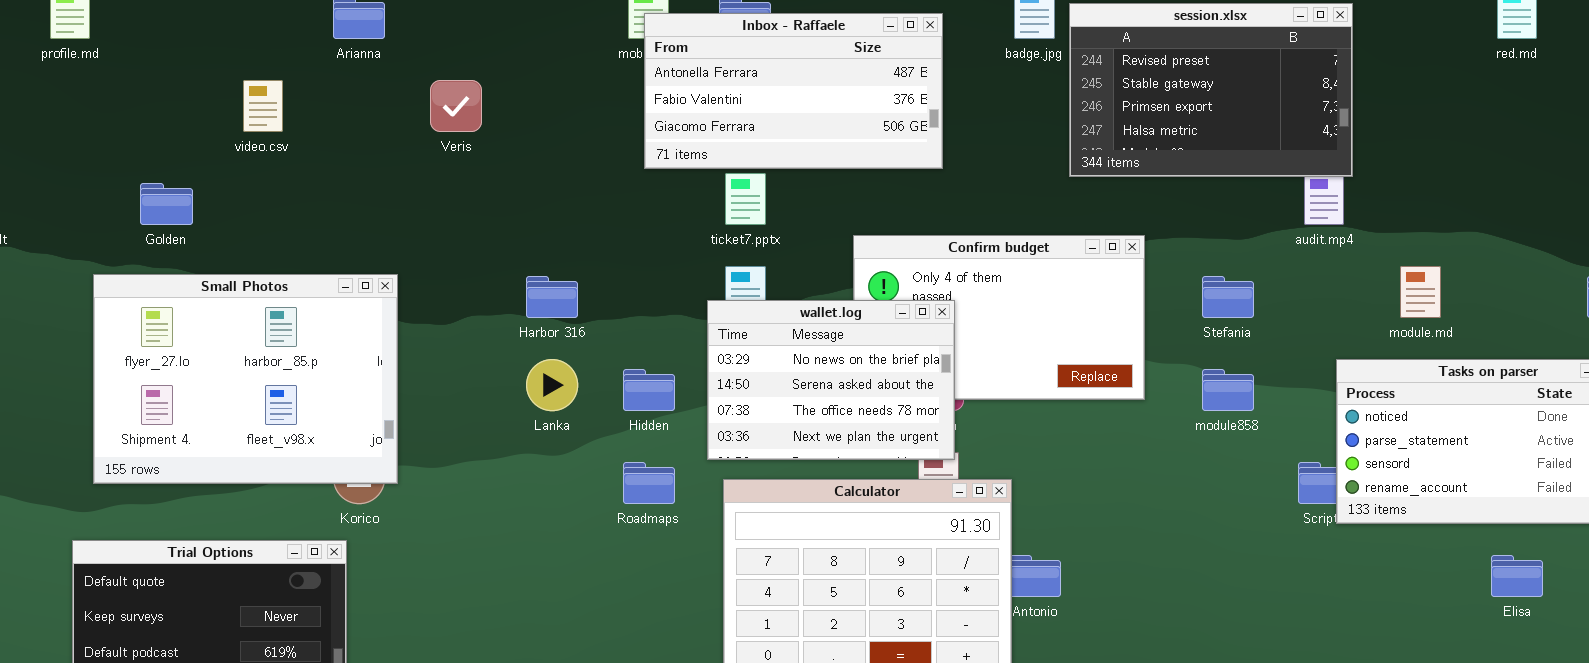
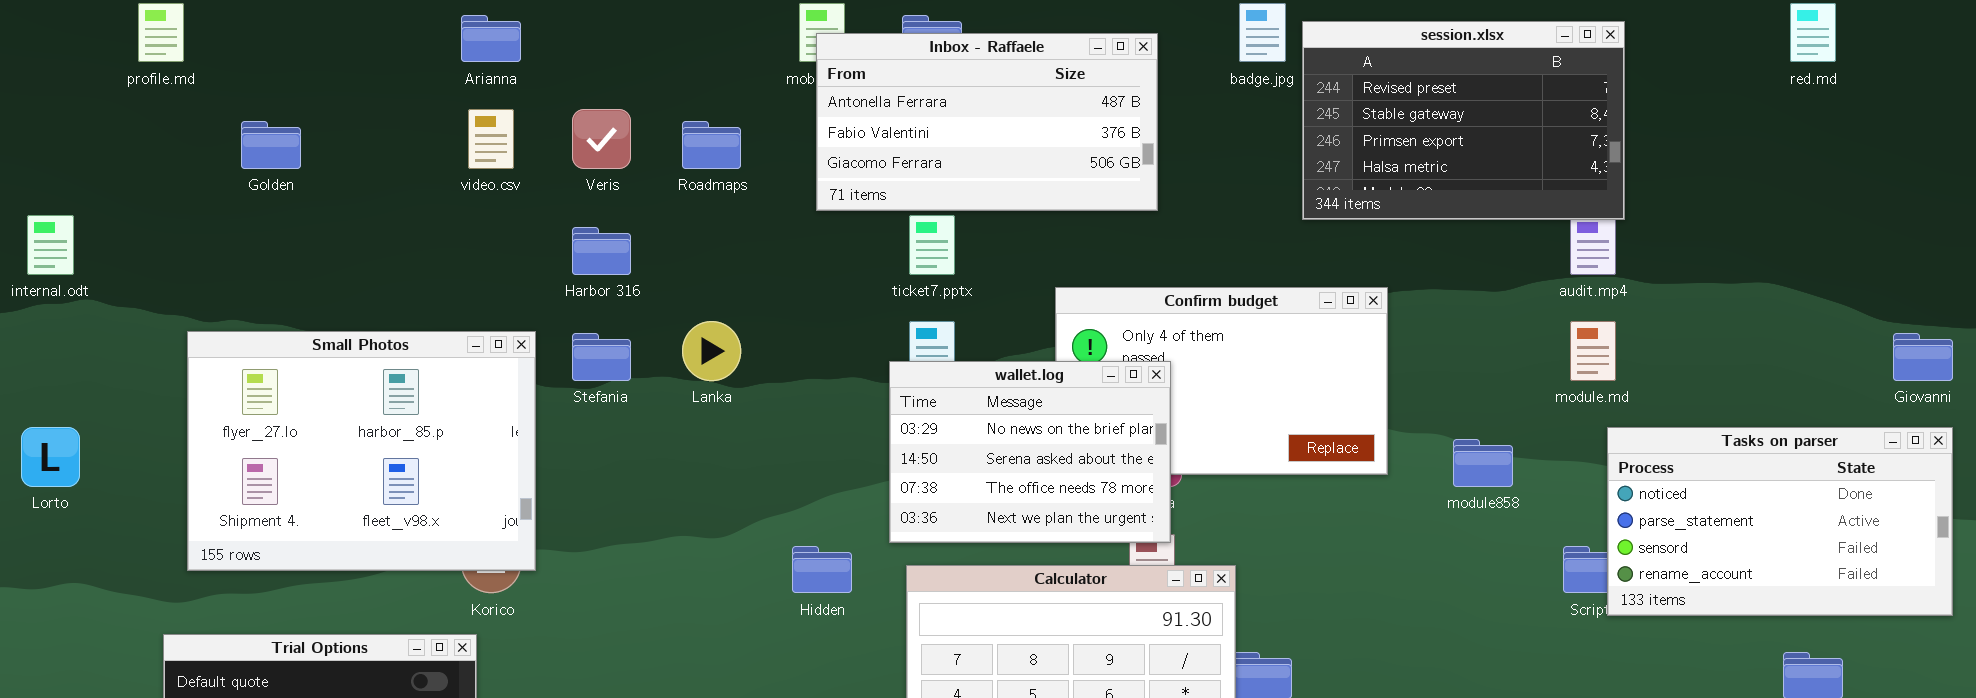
video.csv: [243,80,283,132] -> [468,109,514,169], moved
Golden: [140,183,193,225] -> [241,121,301,169], moved
module.md: [1400,266,1441,318] -> [1570,321,1616,381], moved
Harbor 316: [526,276,578,318] -> [572,227,631,275], moved
Stefania: [1202,276,1254,318] -> [572,333,631,381], moved
Lanka: [526,359,578,411] -> [682,321,741,381], moved
Hidden: [623,369,675,411] -> [792,546,852,593], moved
Roadmaps: [623,462,675,504] -> [682,121,741,169], moved

